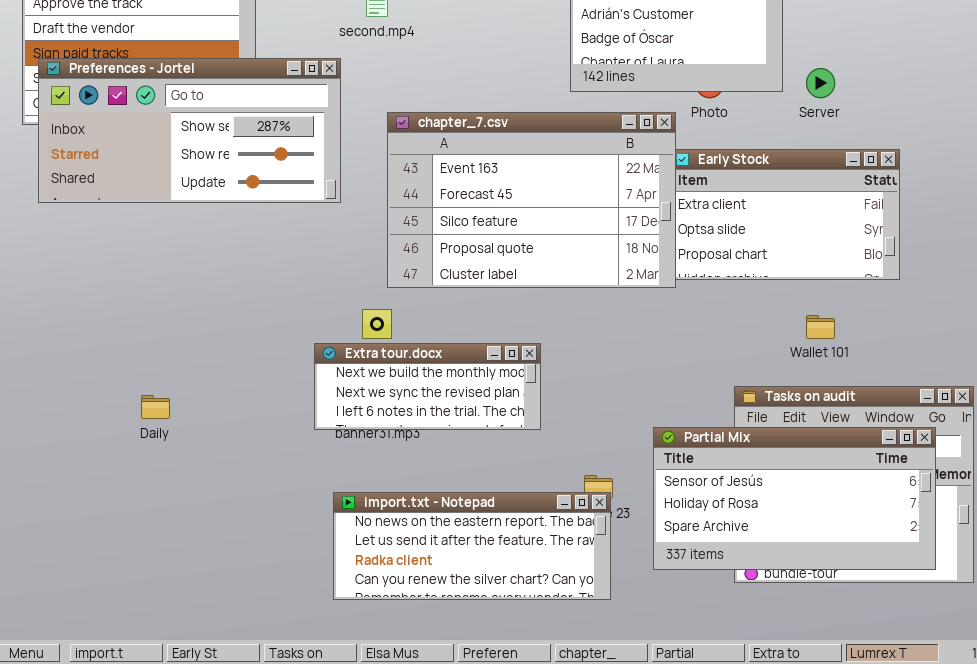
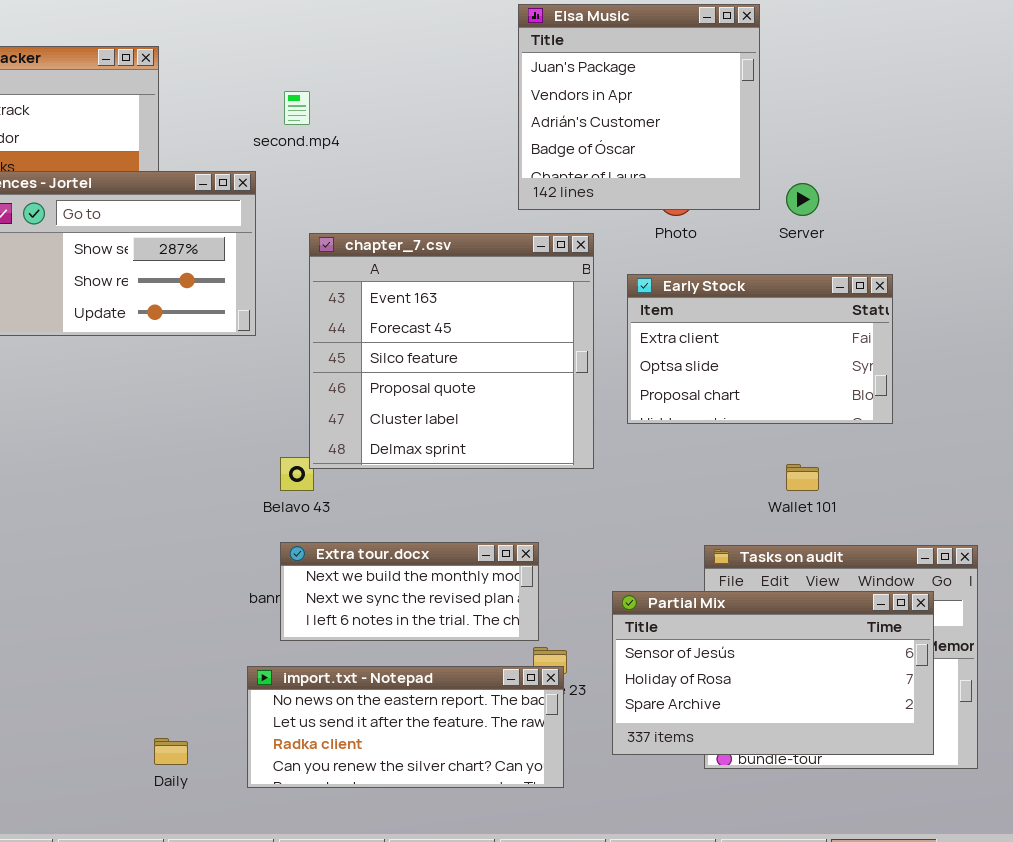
chapter_7.csv: [387,112,676,288] -> [309,233,594,469], resized
Extra tour.docx: [314,343,541,430] -> [280,542,539,641], moved
Daily: [141,395,170,419] -> [154,738,188,765], moved

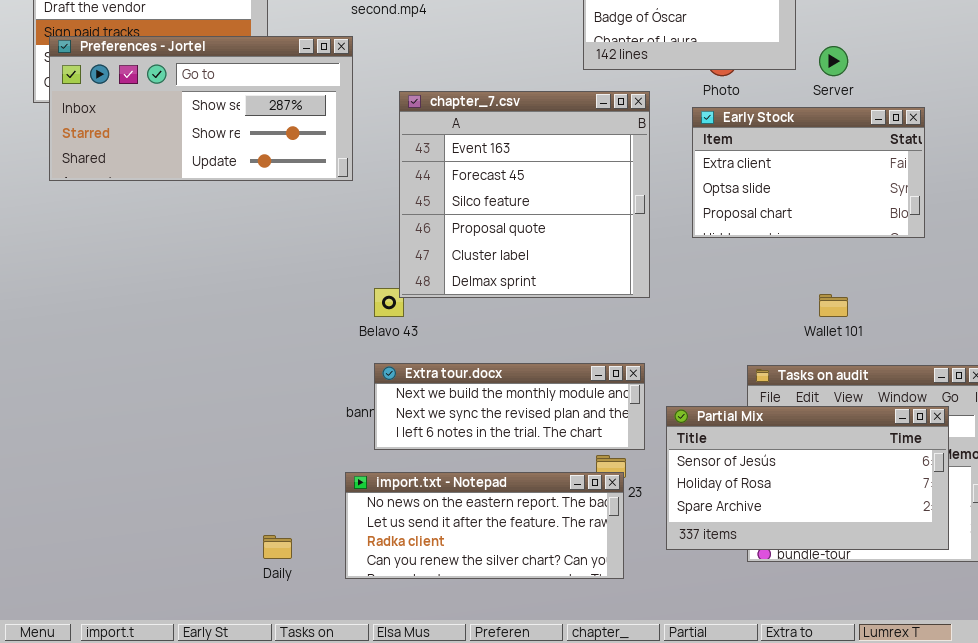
Early Stock: [627,274,893,424] -> [692,107,925,238], moved
Extra tour.docx: [280,542,539,641] -> [374,363,645,450], resized

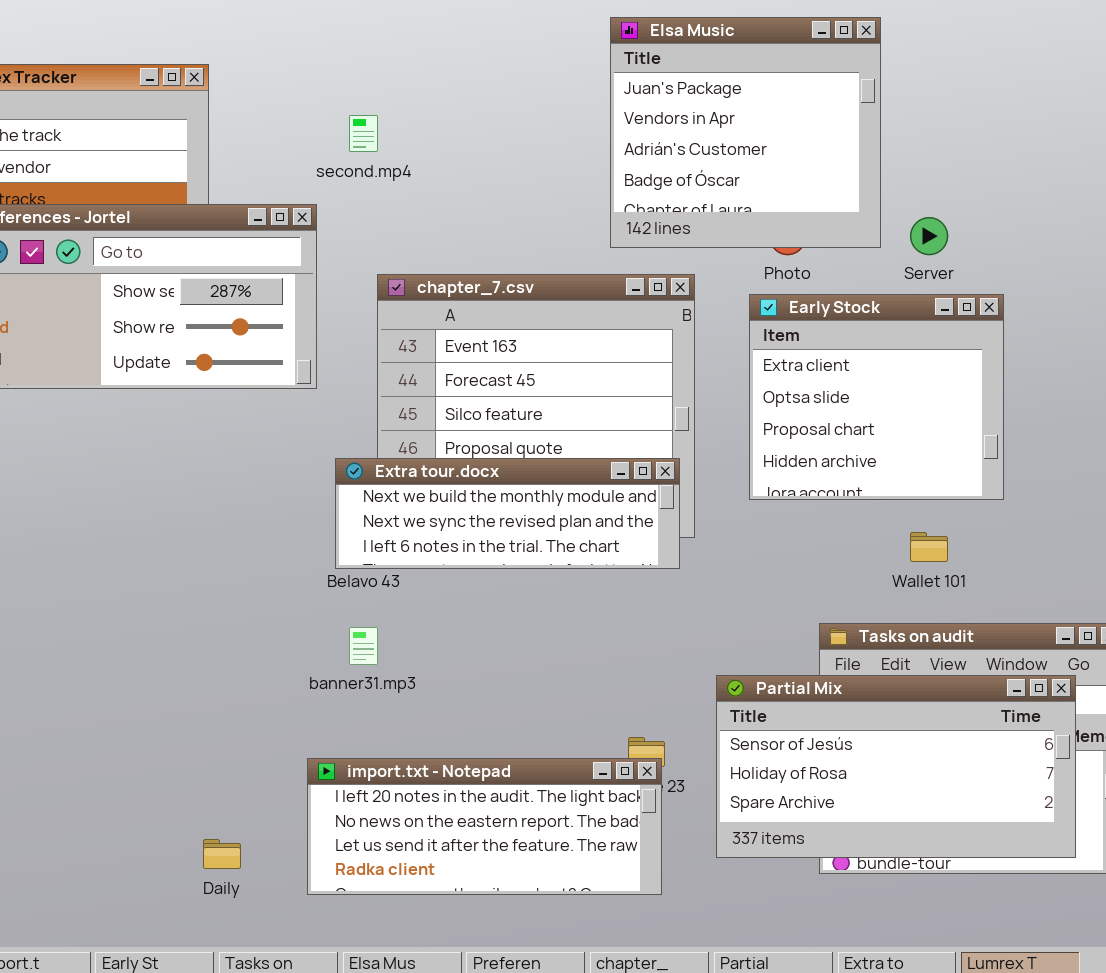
Early Stock: [692,107,925,238] -> [749,294,1004,500], resized
Extra tour.docx: [374,363,645,450] -> [335,458,680,569], moved
import.txt - Notepad: [345,472,624,579] -> [307,758,662,895], scrolled up 1 row

